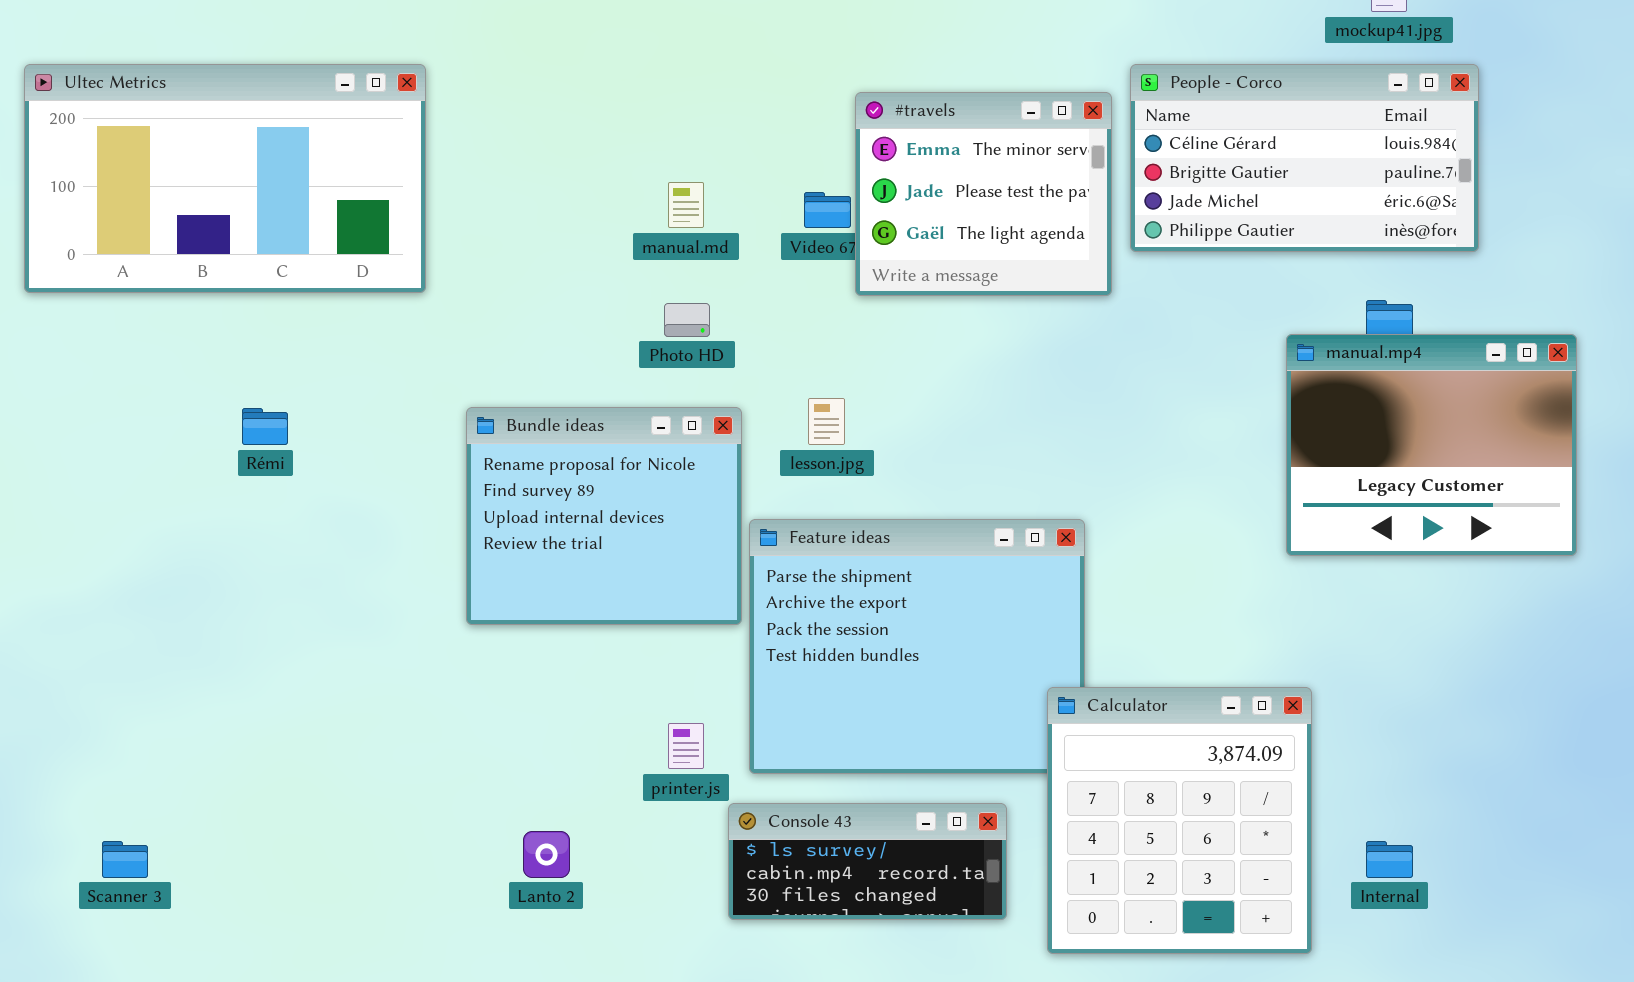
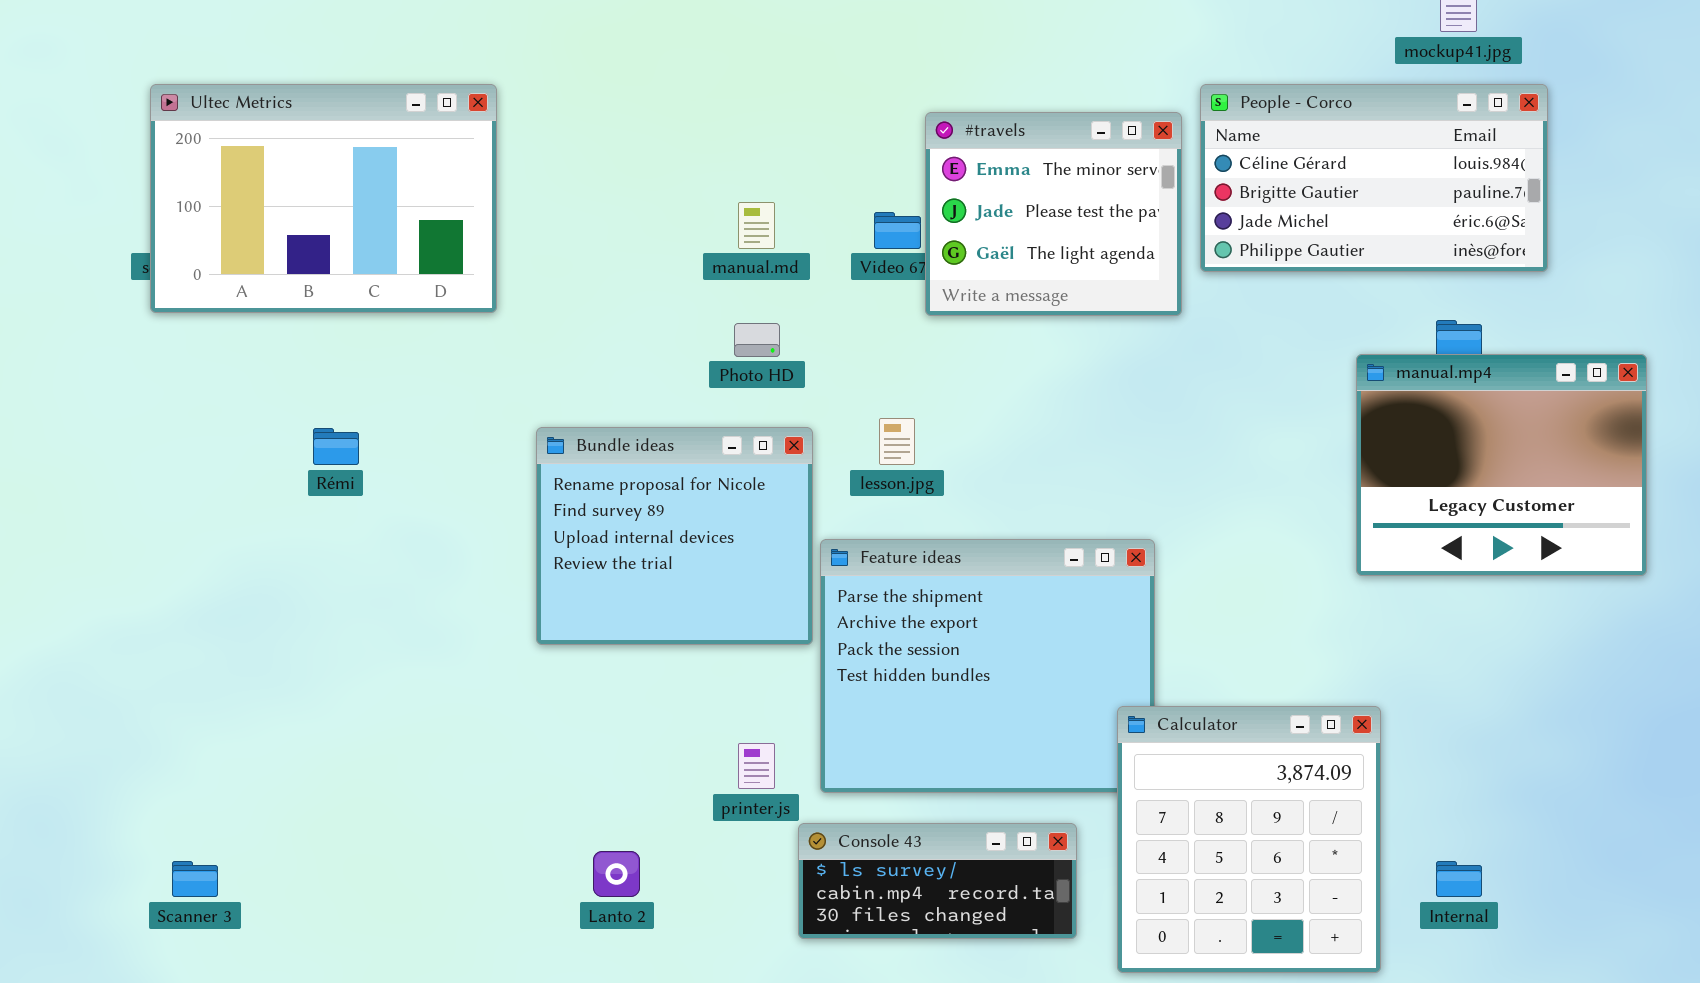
Ultec Metrics: [24,64,426,293] -> [150,84,497,313], resized

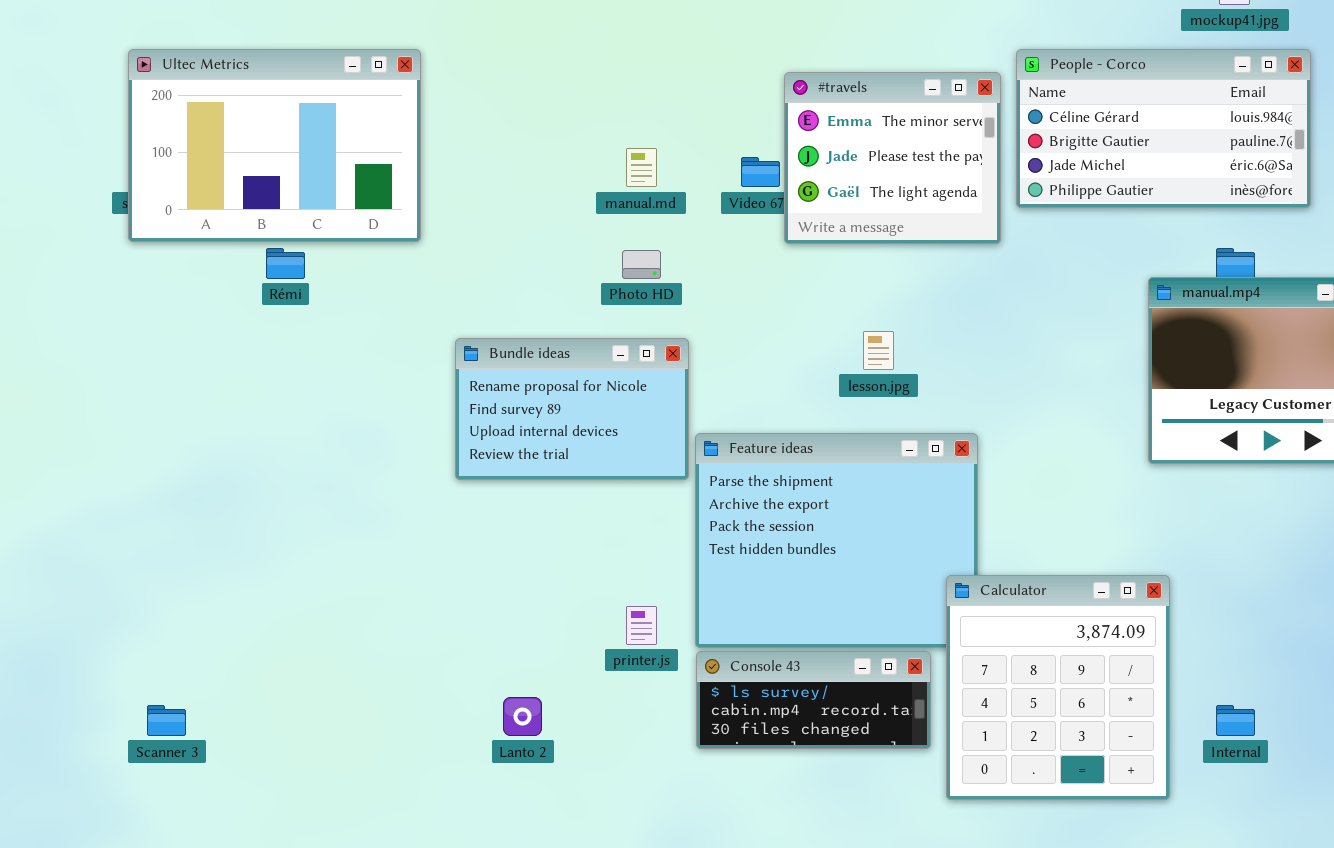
lesson.jpg: [879,418,915,465] -> [863,331,894,370], moved
Bundle ideas: [536,427,813,645] -> [455,338,689,480], resized
Rémi: [313,428,359,465] -> [266,248,305,279], moved
Console 43: [798,823,1077,939] -> [696,651,931,749], moved

